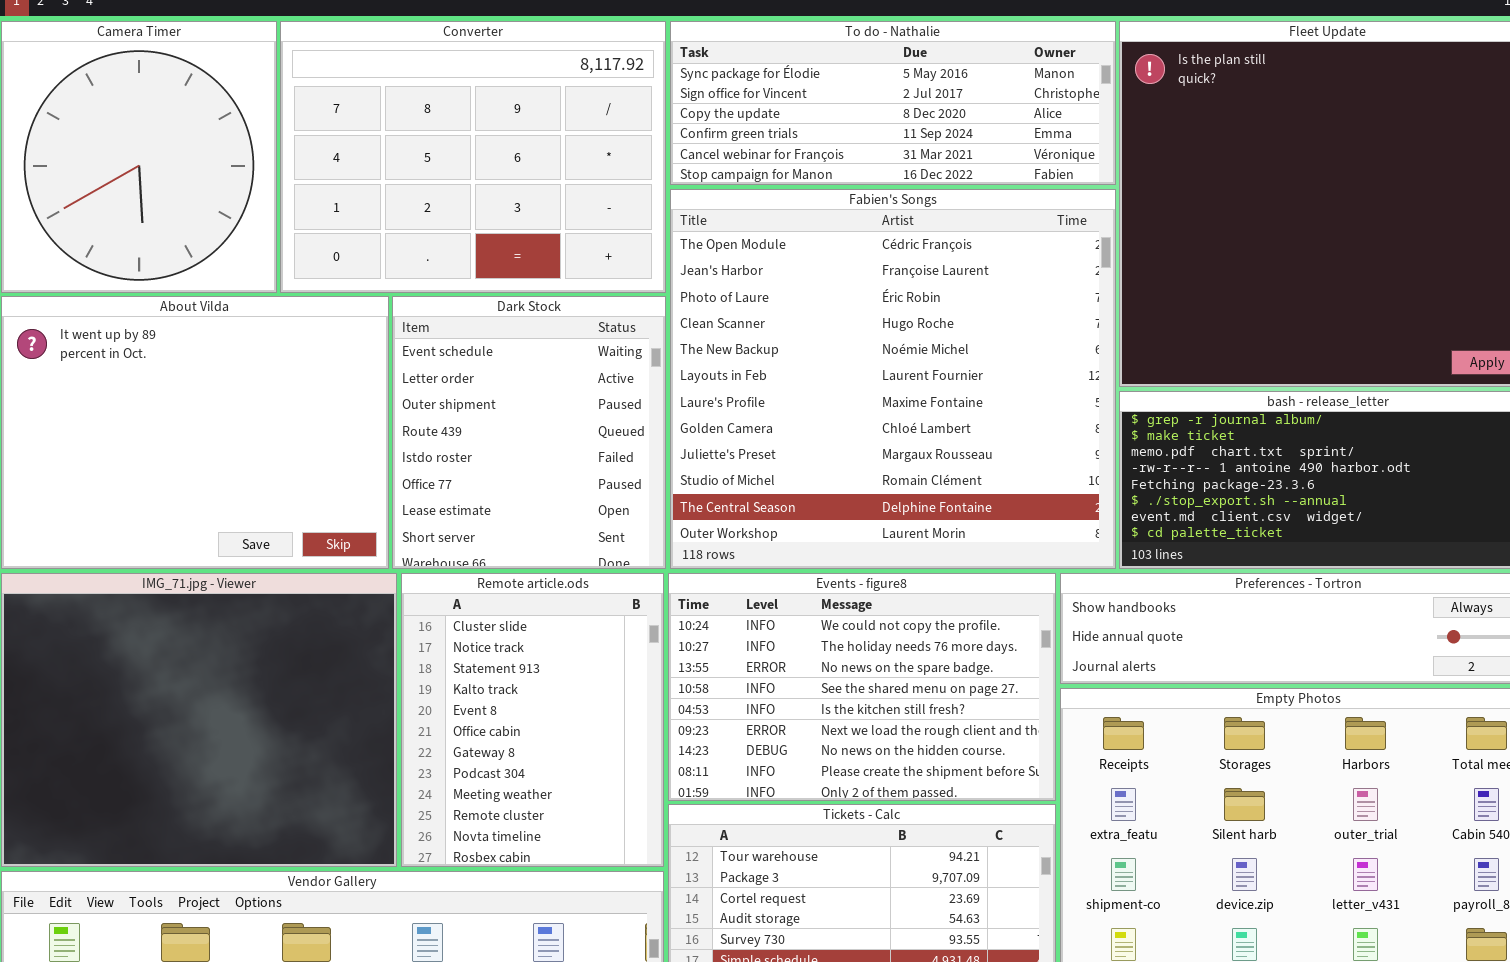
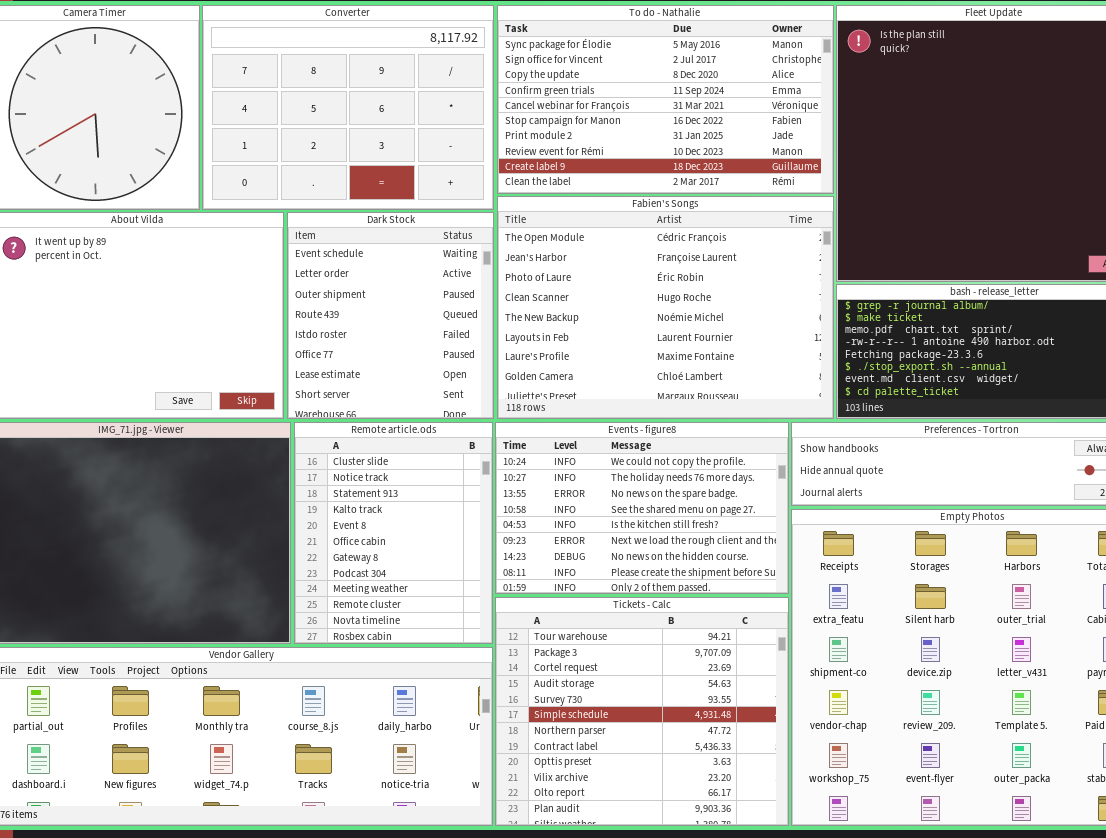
To do - Nathalie: [670,21,1116,185] -> [497,5,834,194], resized
Fabien's Songs: [670,189,1116,569] -> [497,196,834,419], resized

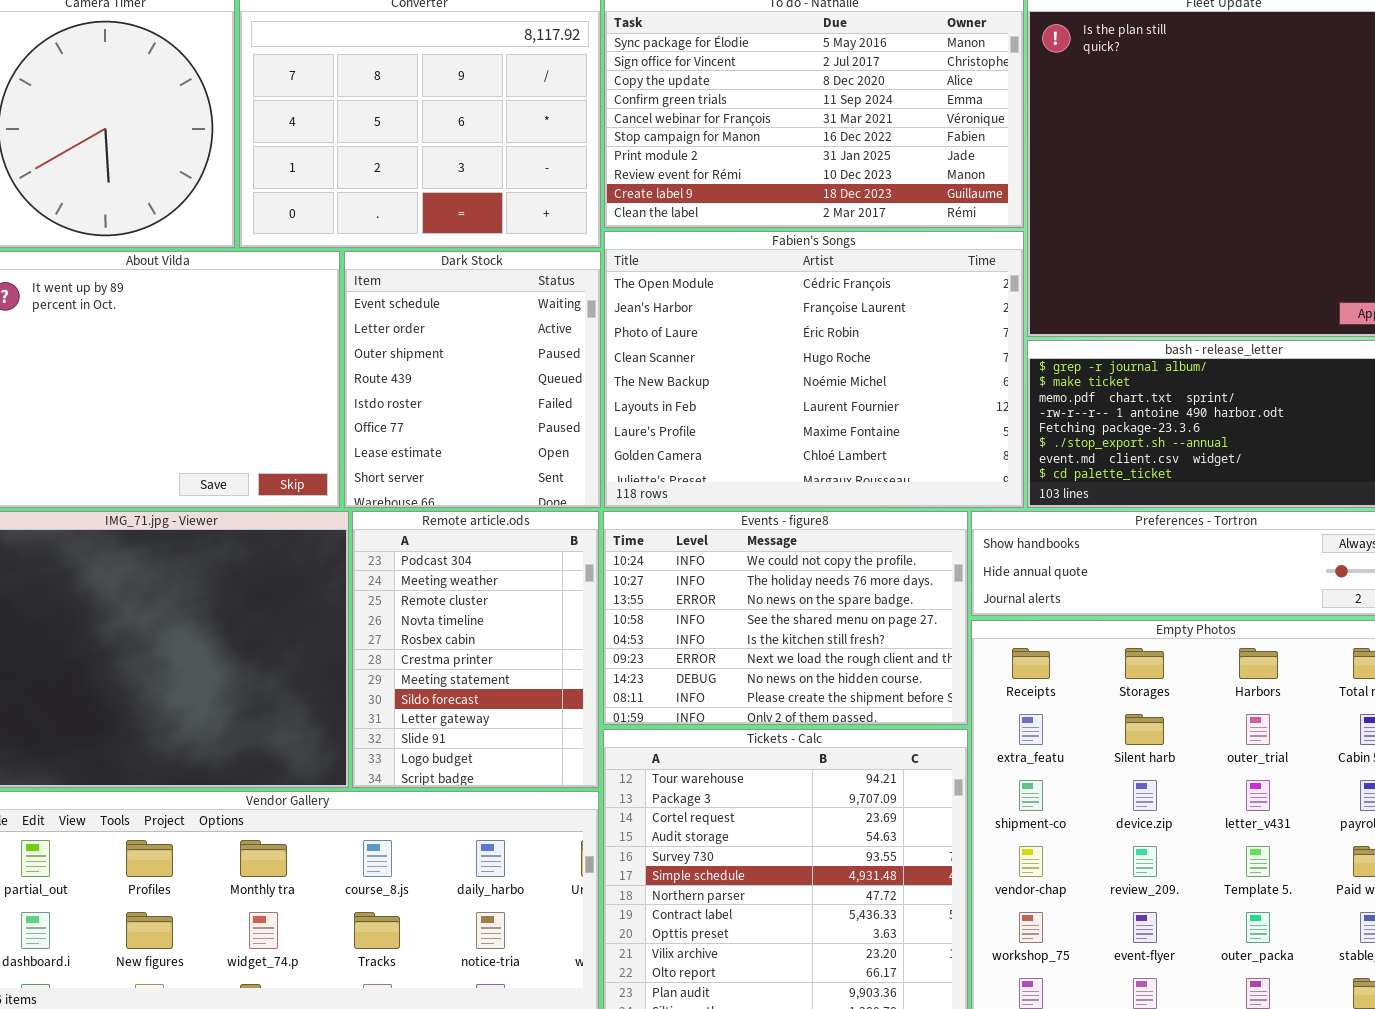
Remote article.ods: [294,422,493,644] -> [352,511,599,788], scrolled down 7 rows

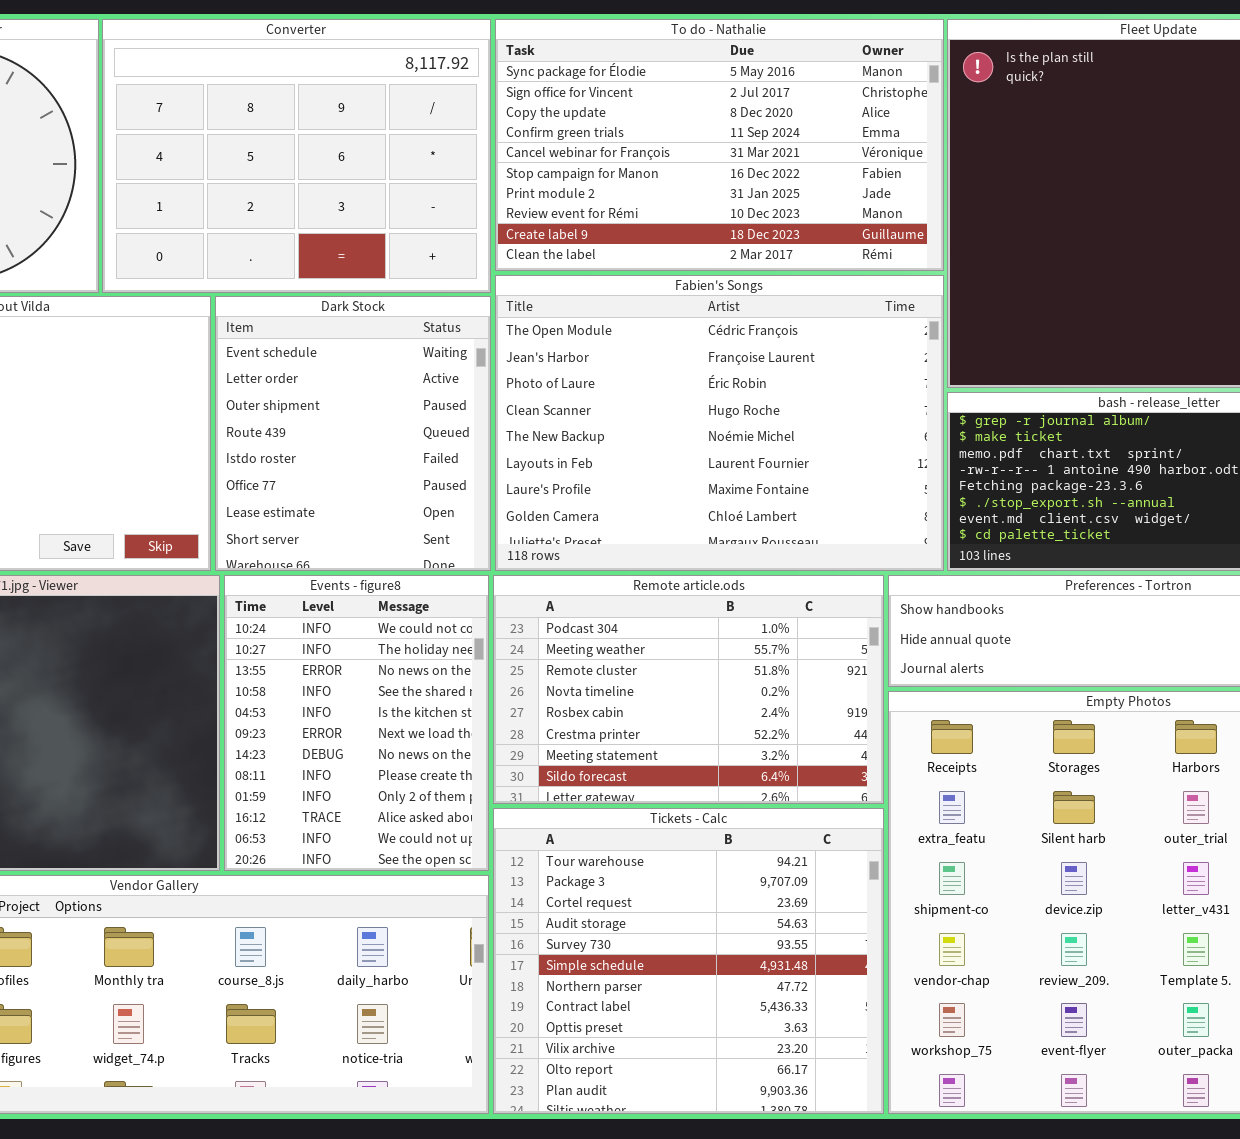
Remote article.ods: [352,511,599,788] -> [493,575,884,804], moved, resized
Events - figure8: [603,511,968,725] -> [224,575,489,871], moved, resized

